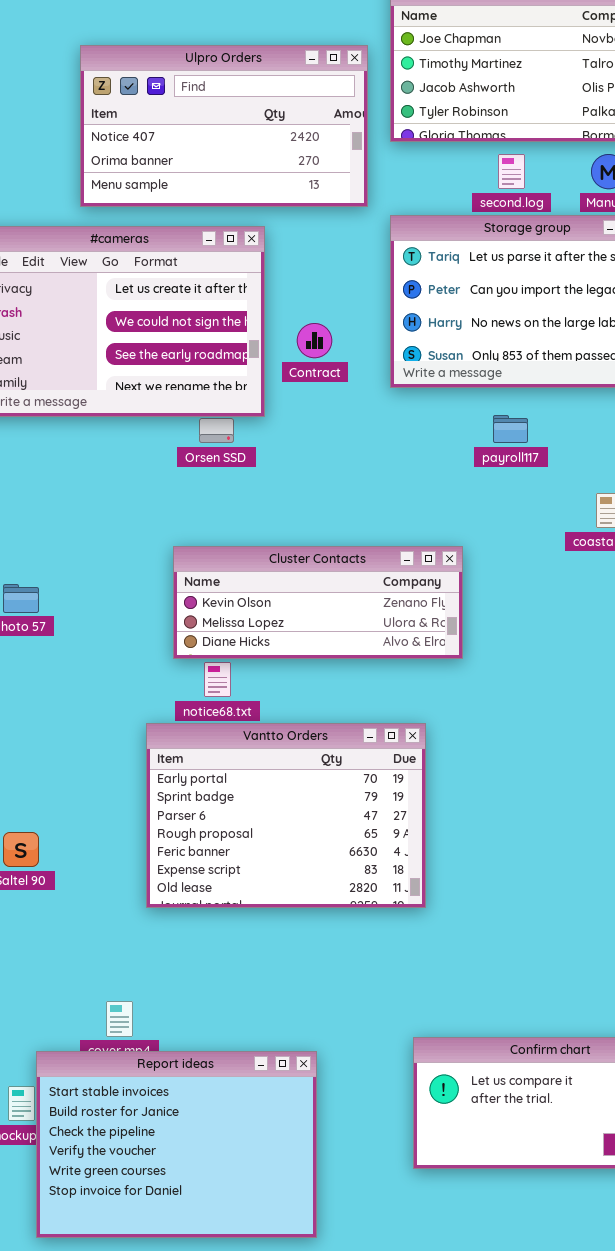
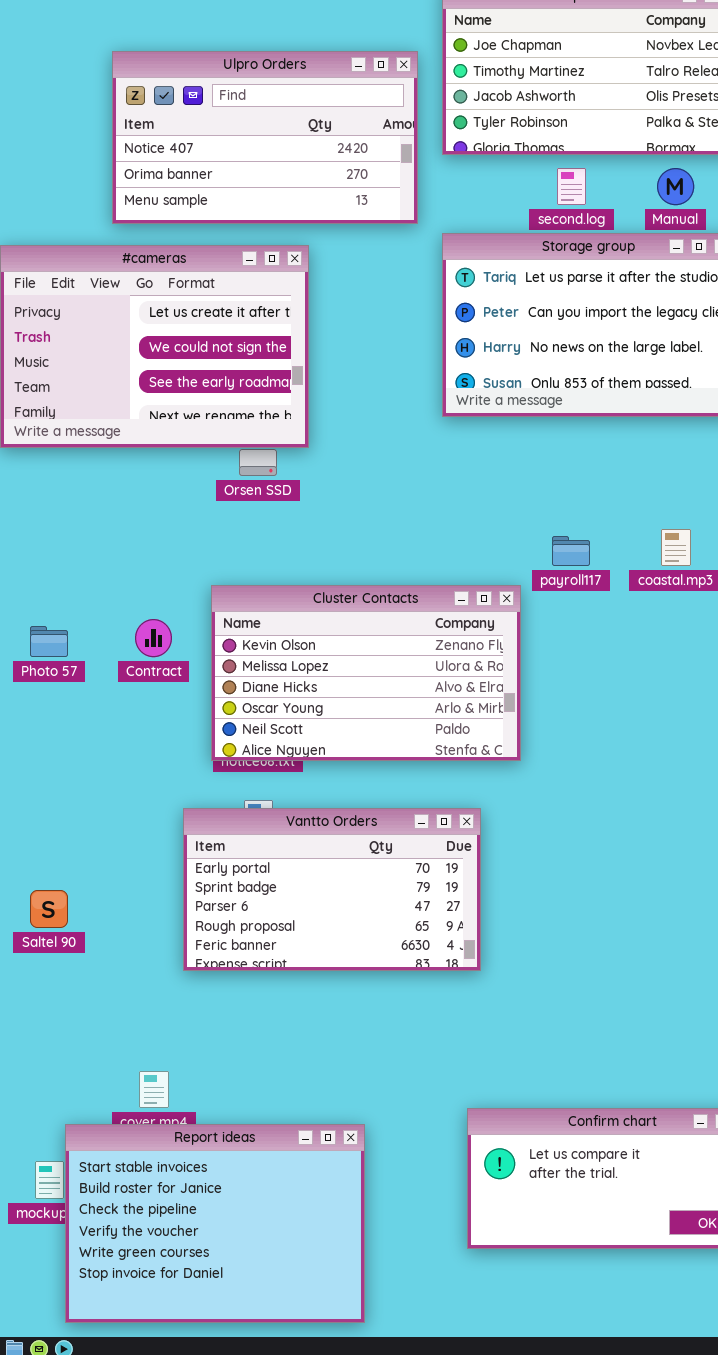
Contract: [297,323,332,358] -> [135,619,172,657], moved
payroll117: [493,415,528,443] -> [552,536,590,566], moved
Cluster Contacts: [173,546,463,659] -> [211,585,521,761], resized
Vantto Orders: [146,723,426,908] -> [183,808,481,971], resized

